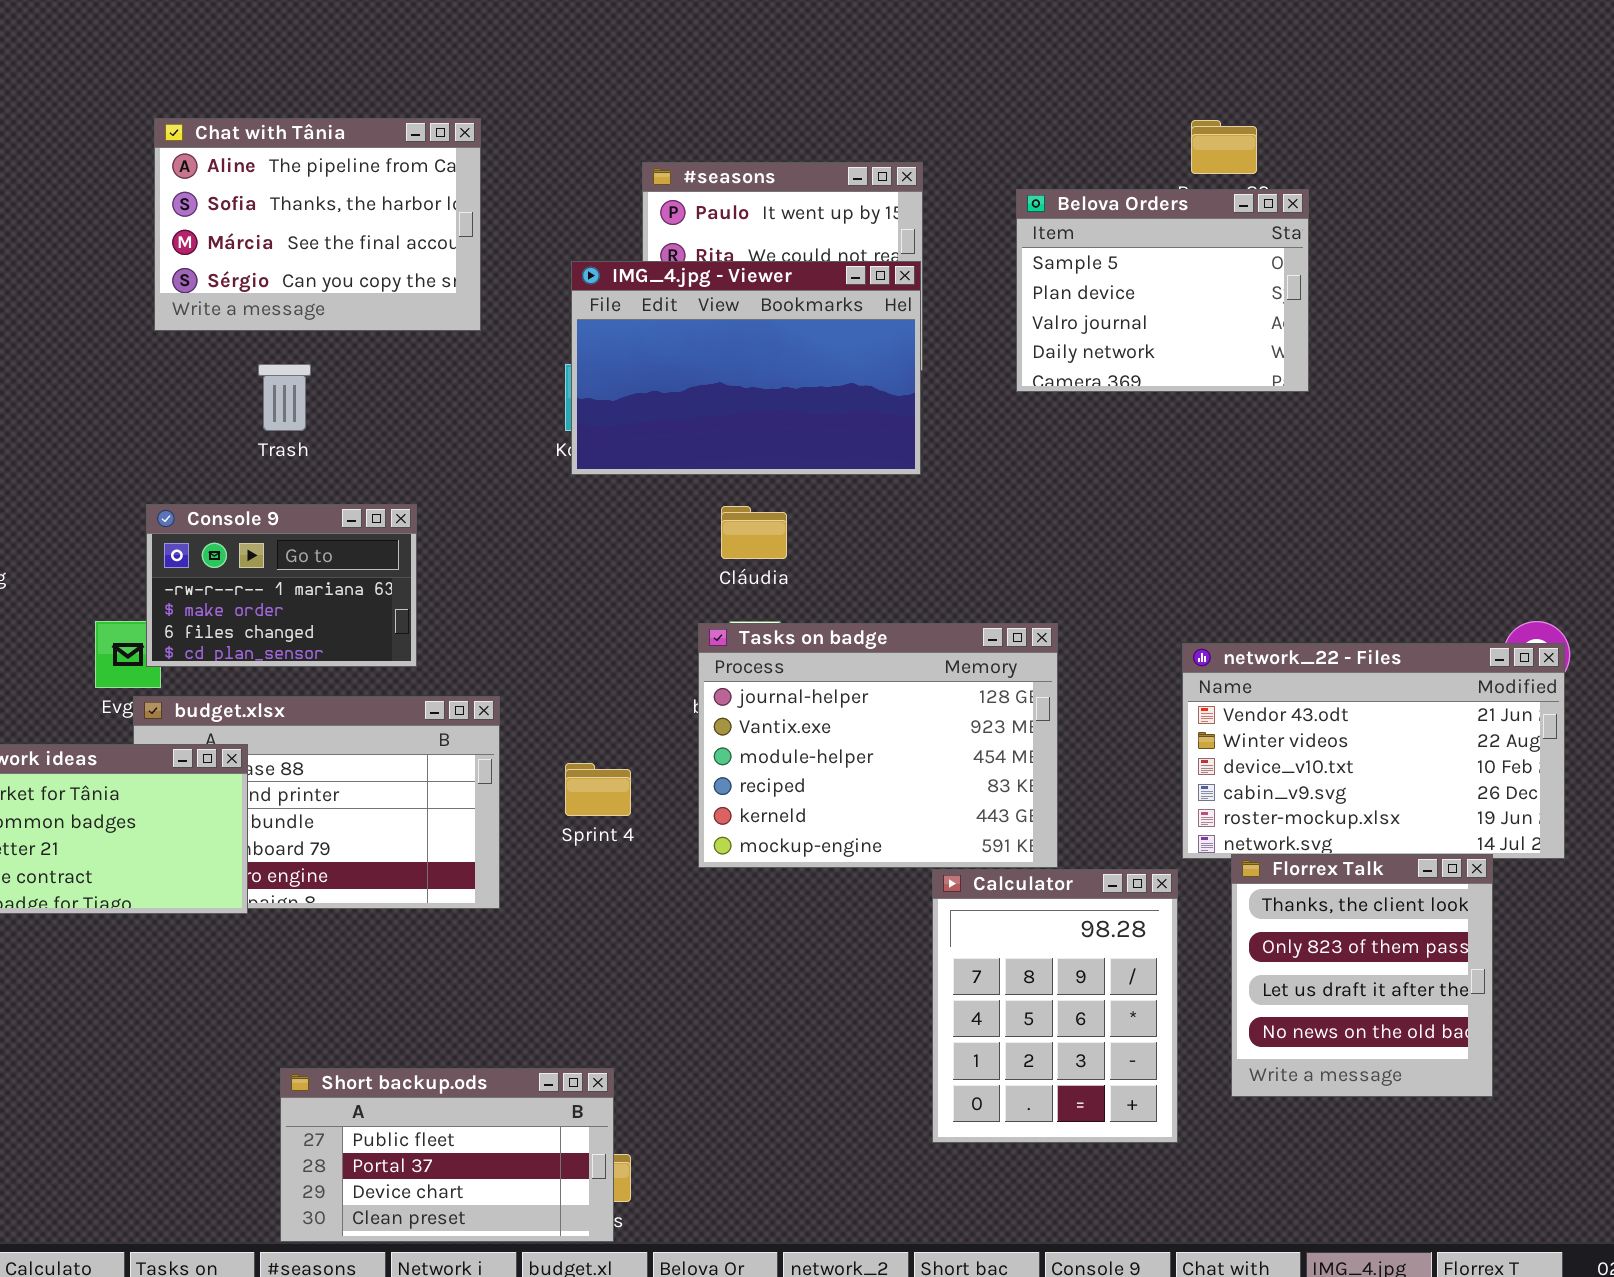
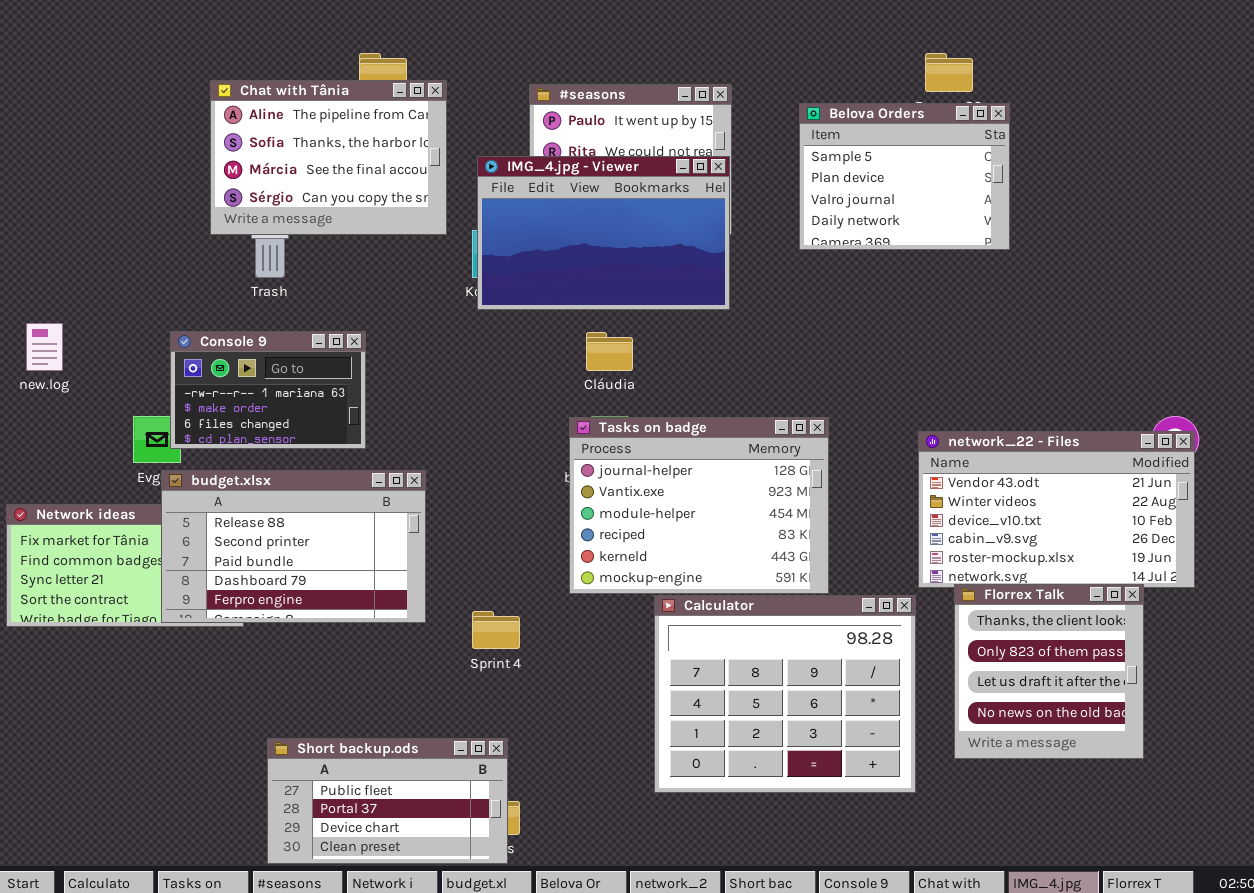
Chat with Tânia: [154,118,481,331] -> [210,80,447,235], moved
budget.xlsx: [133,696,500,909] -> [161,470,426,623], raised
Sprint 4: [565,763,631,816] -> [472,611,520,649], moved
Calculator: [932,869,1178,1143] -> [654,595,916,793], resized

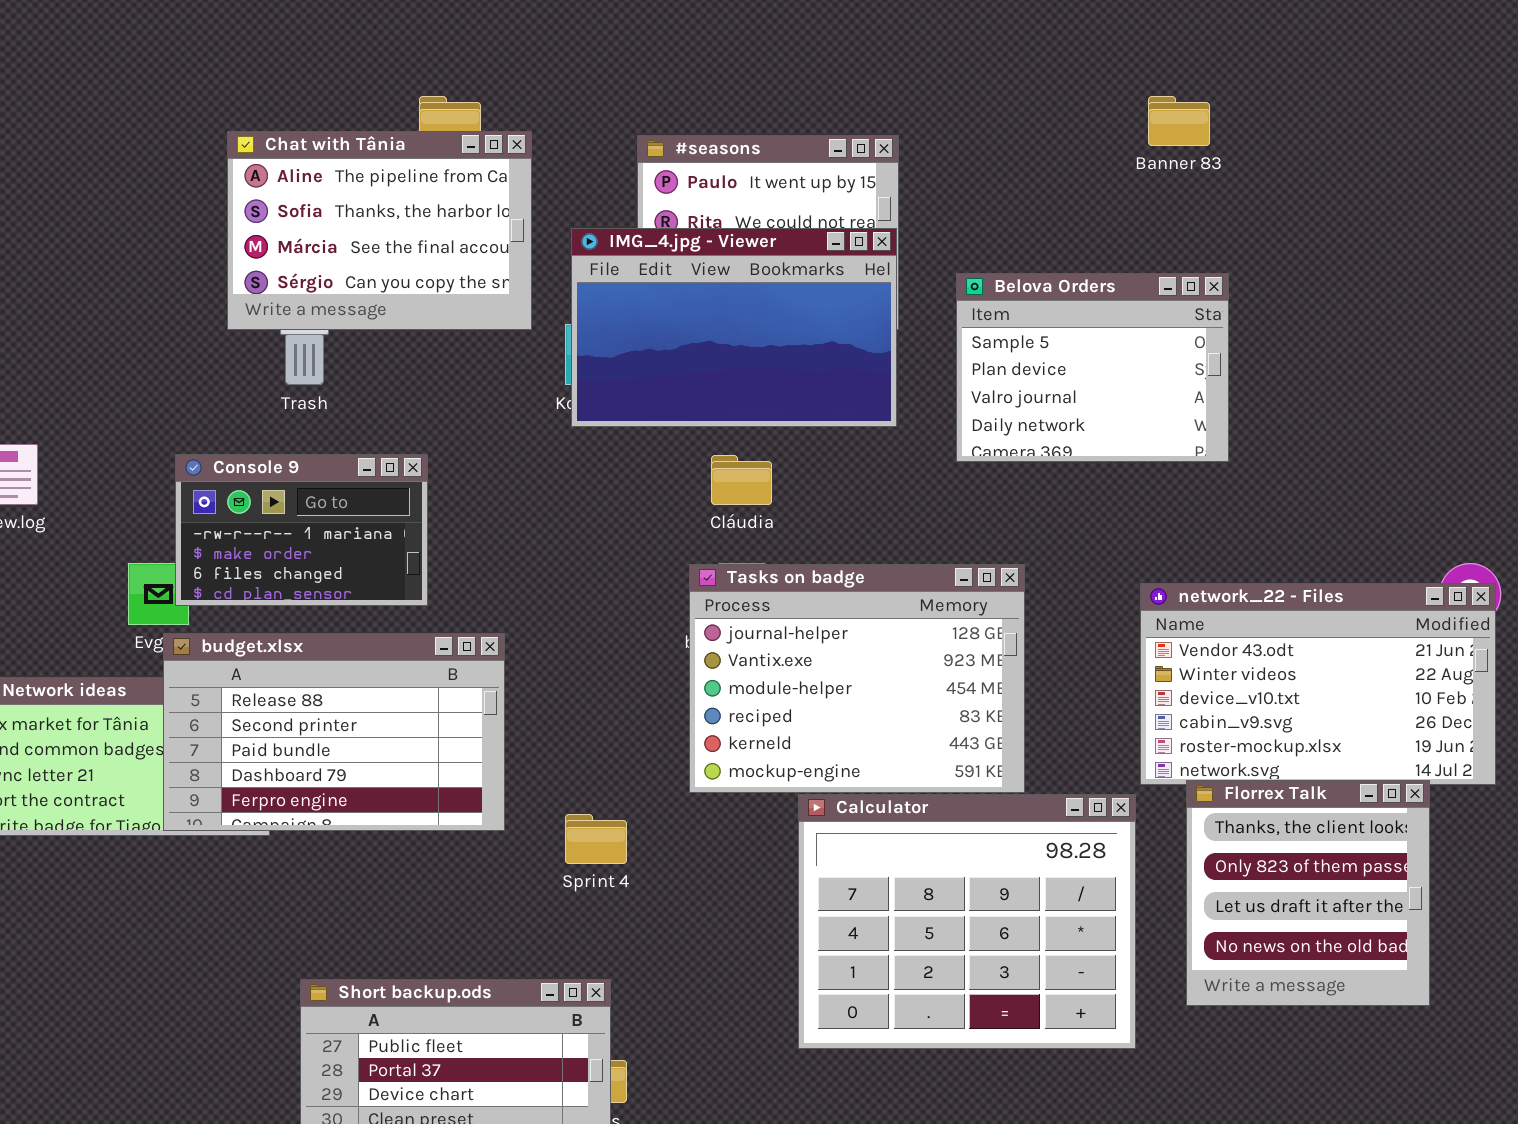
Belova Orders: [799,103,1010,250] -> [956,273,1229,462], moved

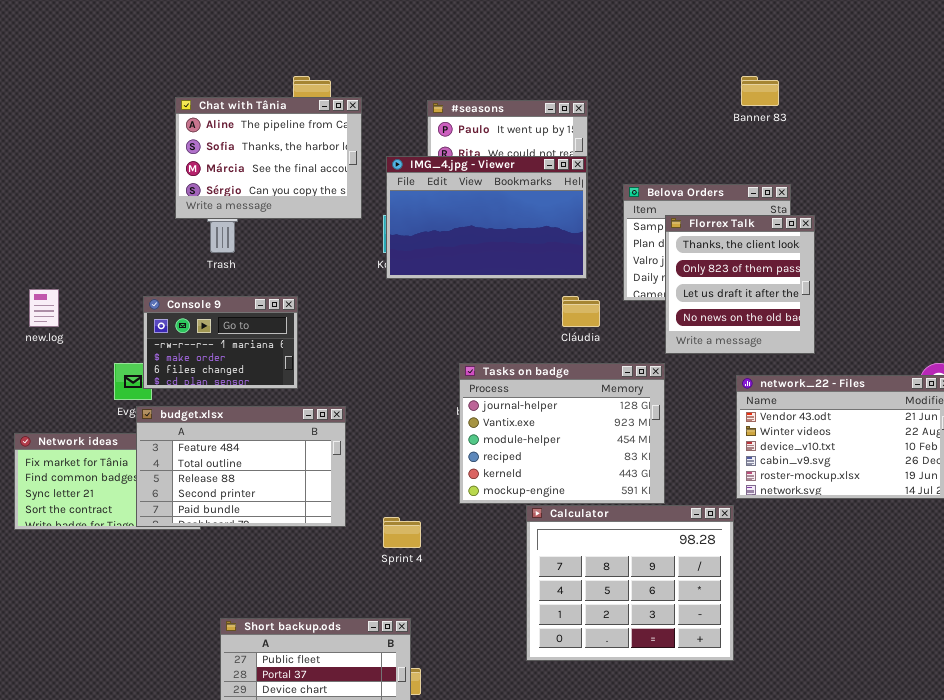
Cláudia: [711,455,772,505] -> [562,296,600,327], moved
budget.xlsx: [163,633,505,831] -> [136,406,346,527], scrolled up 2 rows
Florrex Talk: [1186,780,1430,1006] -> [665,215,815,354], moved

